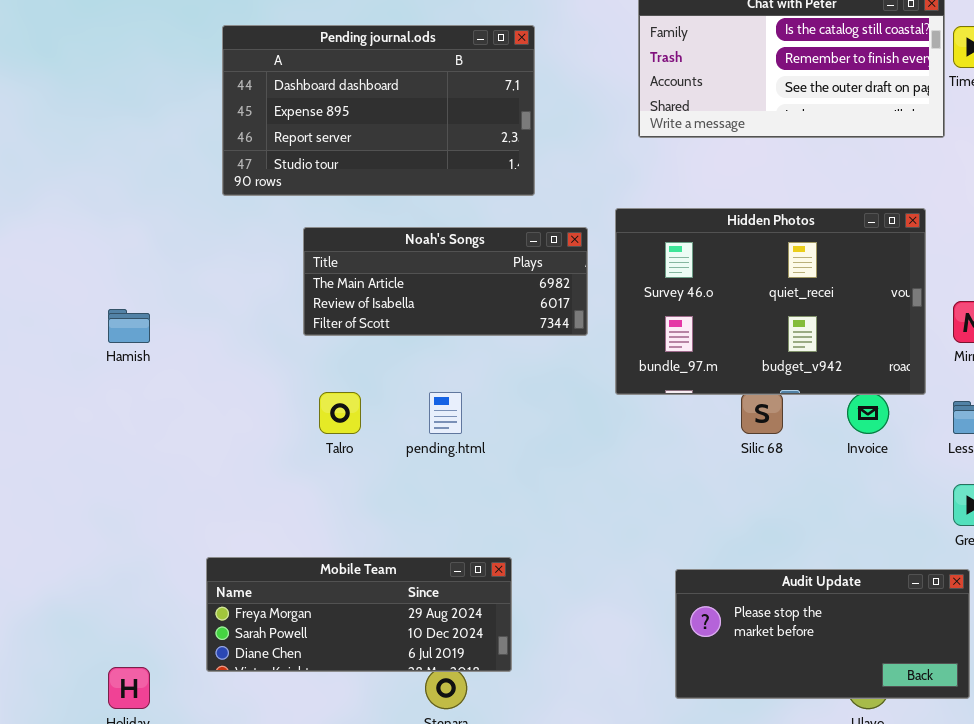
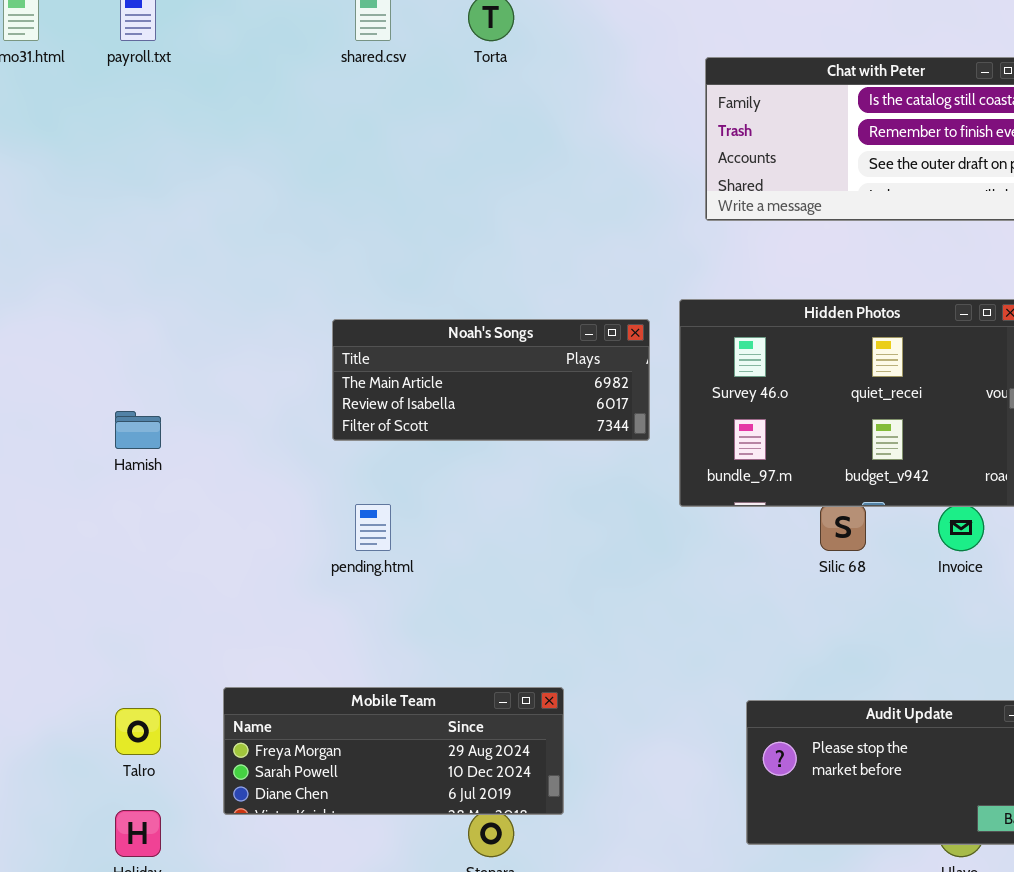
Pending journal.ods: [222,25,535,196] -> none, closed
Talro: [319,392,361,434] -> [115,708,161,755], moved
pending.html: [429,392,462,434] -> [355,504,391,551], moved

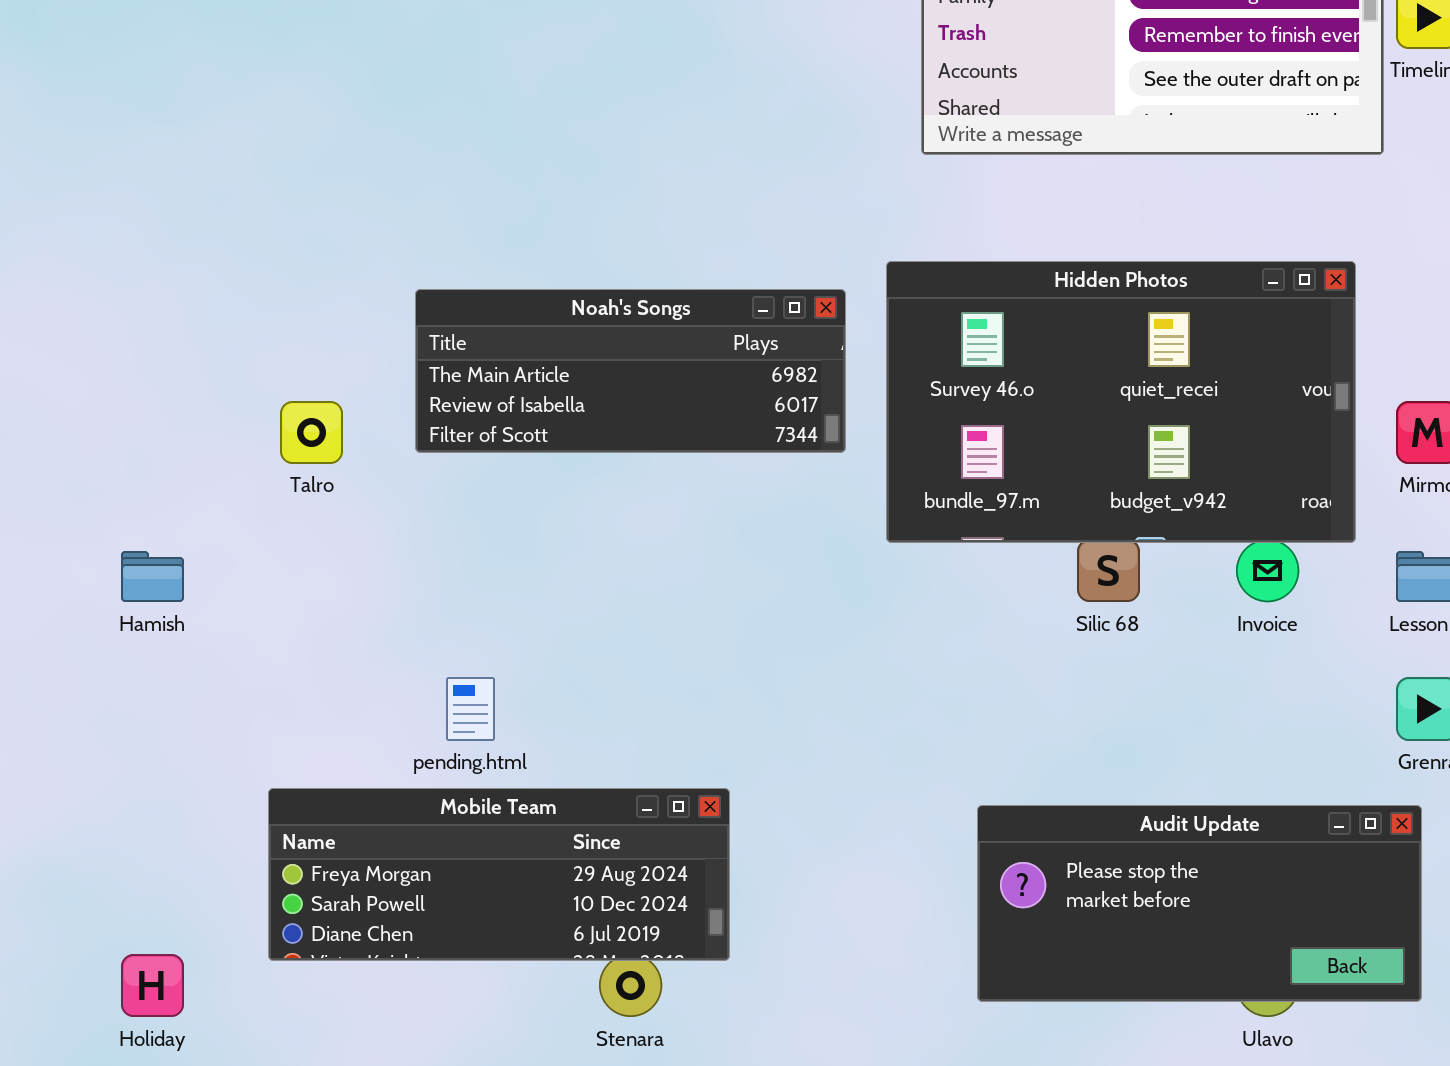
Hamish: [115,411,161,449] -> [121,551,184,602], moved
pending.html: [355,504,391,551] -> [446,677,495,741], moved
Talro: [115,708,161,755] -> [280,401,343,464], moved

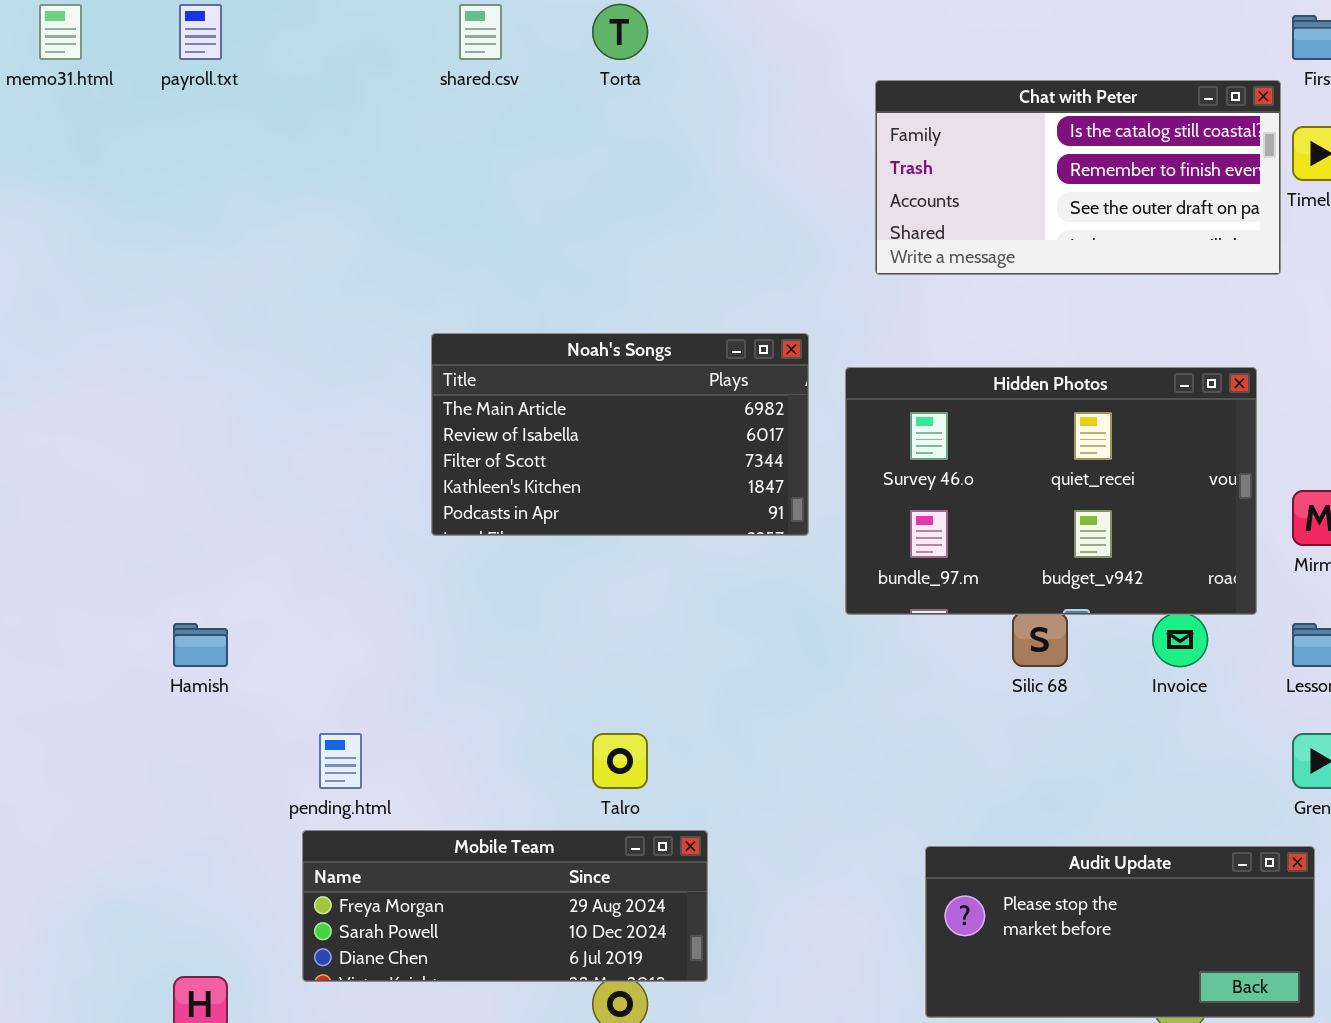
Noah's Songs: [415,289,846,453] -> [431,333,809,536], resized
Talro: [280,401,343,464] -> [592,733,648,789], moved
pending.html: [446,677,495,741] -> [319,733,362,789], moved

